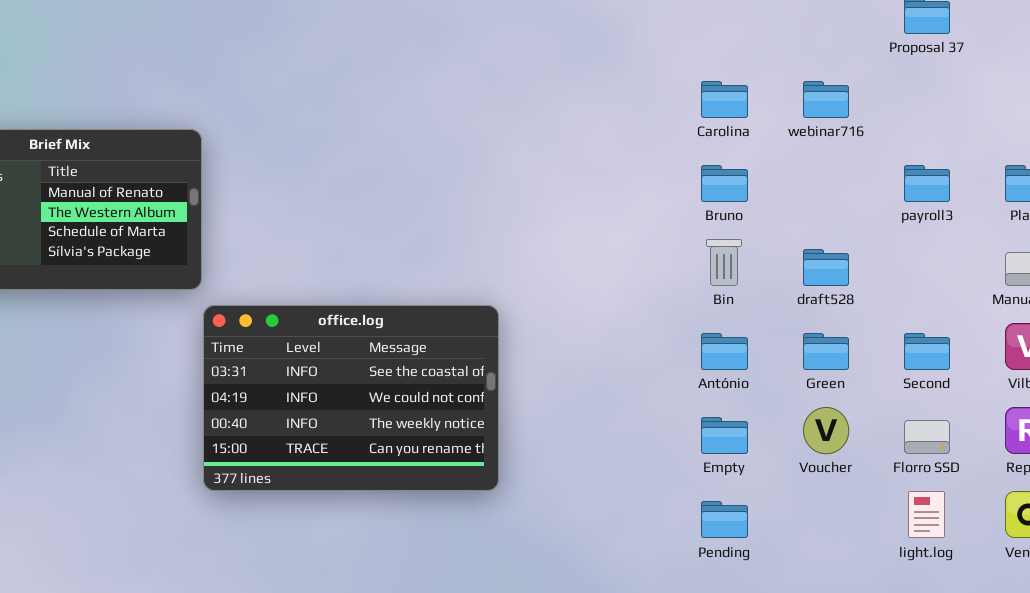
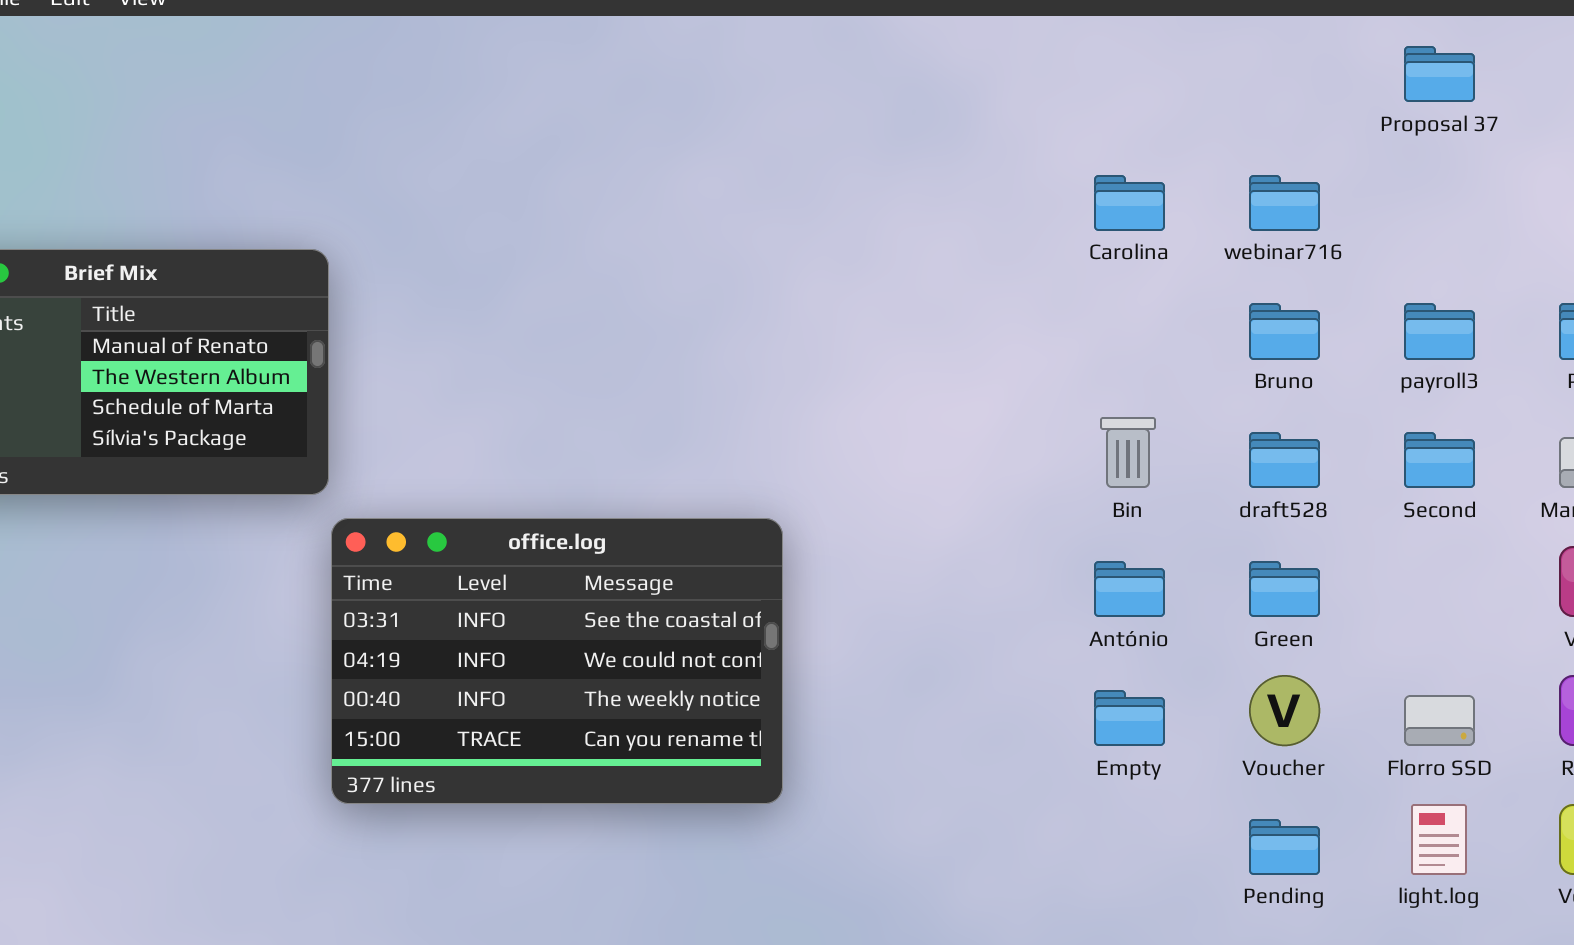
Bruno: [701,165,748,202] -> [1249,303,1320,360], moved
Second: [904,333,950,370] -> [1404,432,1475,488], moved
Pending: [701,501,748,538] -> [1249,819,1320,875], moved

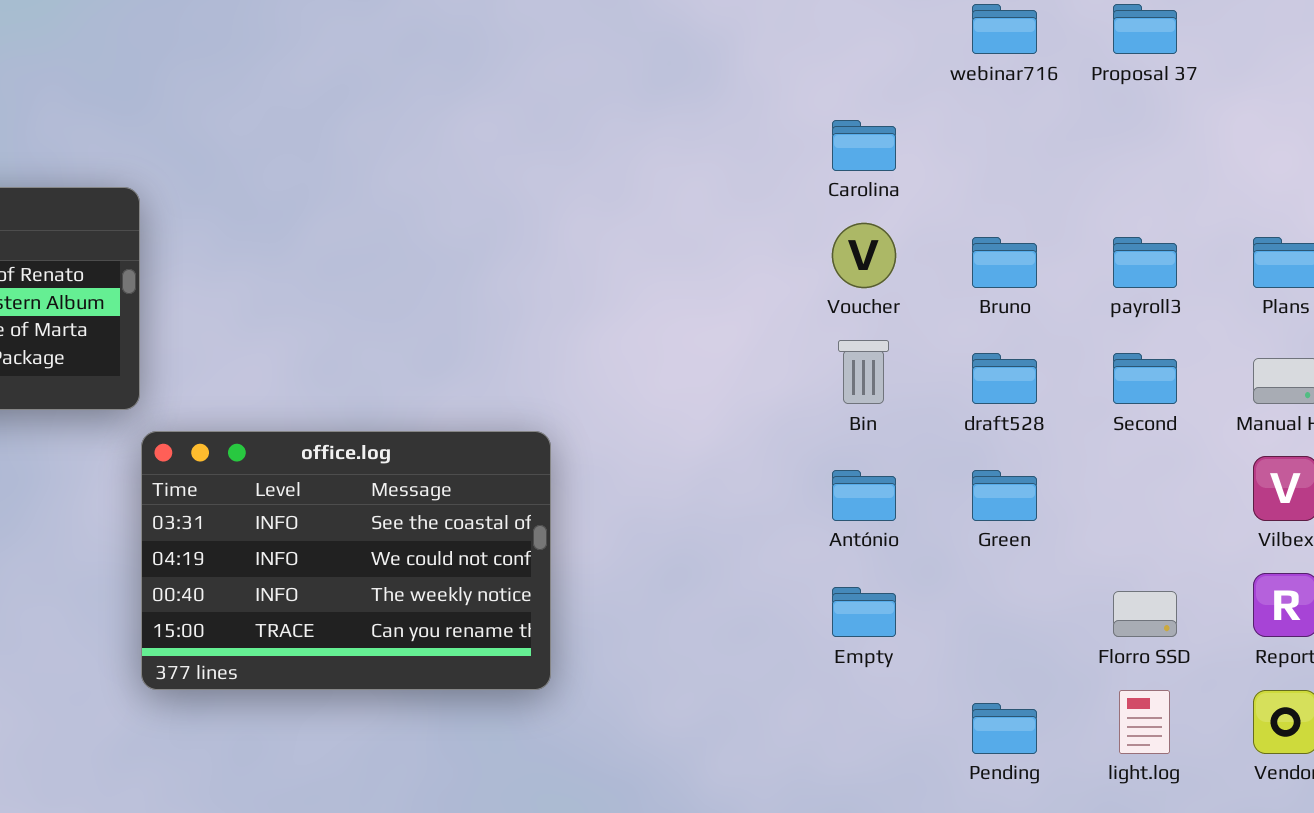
webinar716: [1249,175,1320,231] -> [972,4,1037,54], moved
Voucher: [1249,675,1320,746] -> [832,223,896,288], moved

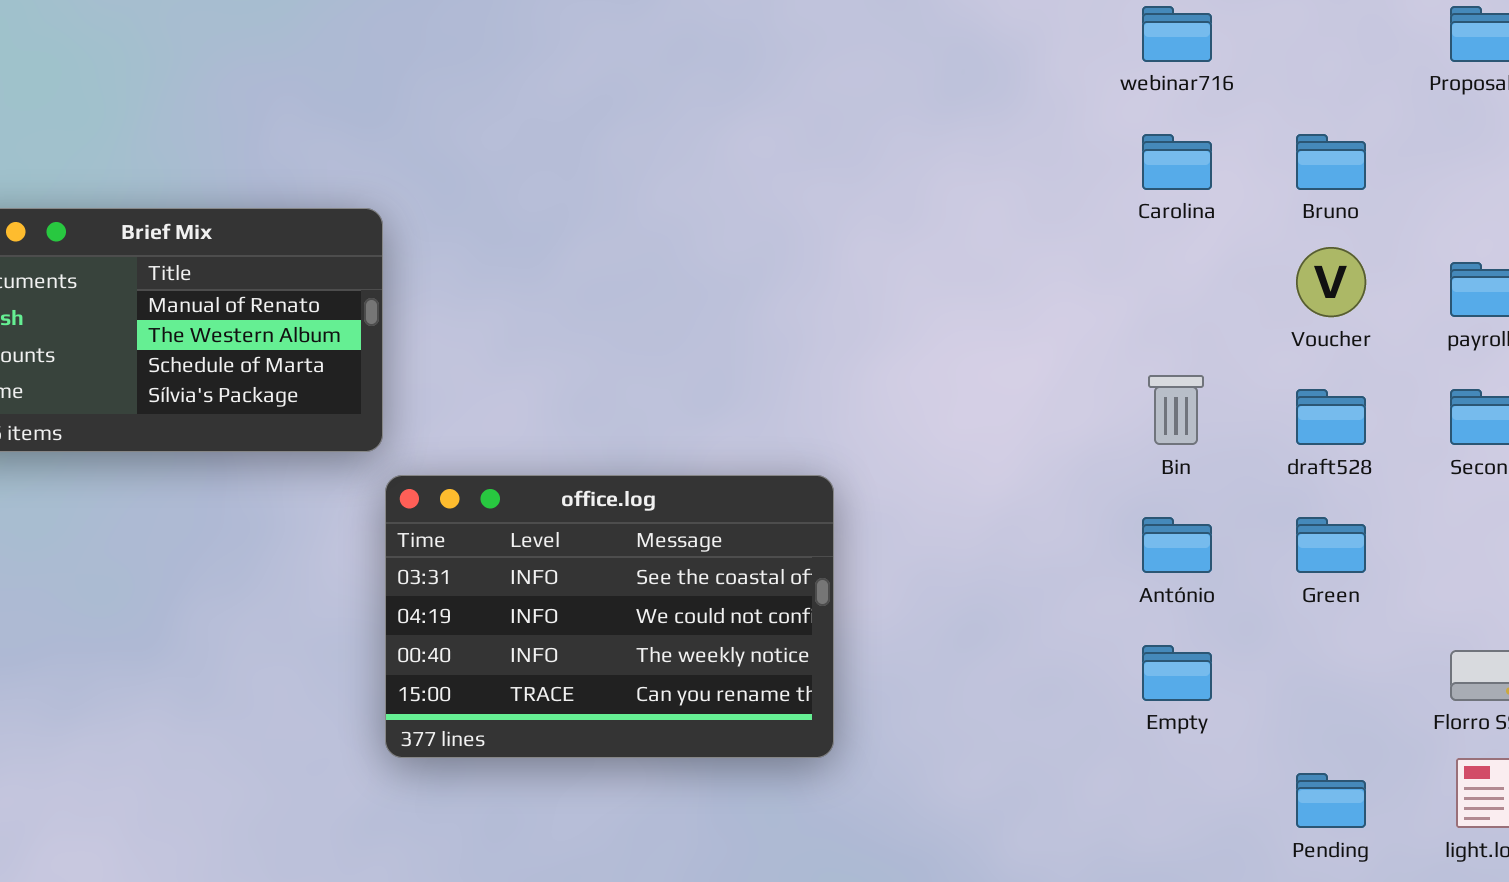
webinar716: [972,4,1037,54] -> [1142,6,1212,62], moved
Voucher: [832,223,896,288] -> [1296,247,1366,317], moved
Bruno: [972,237,1037,288] -> [1296,134,1366,190], moved

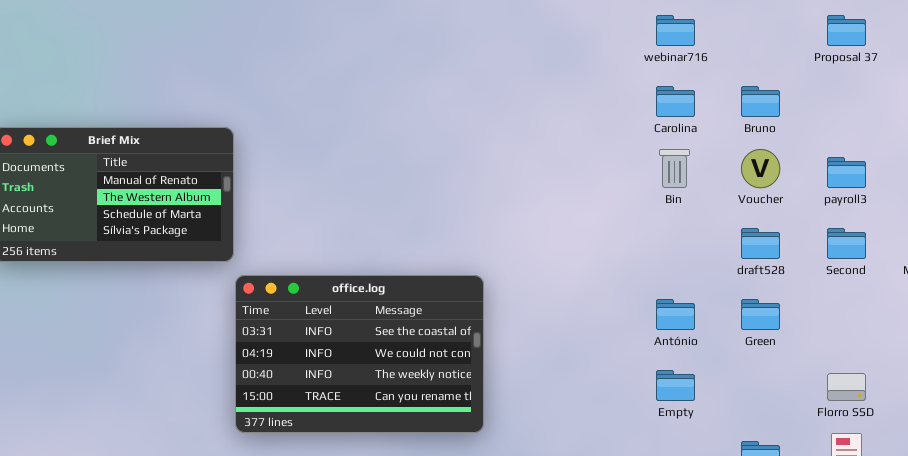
Bin: [1148,375,1204,445] -> [659,149,690,188], moved

